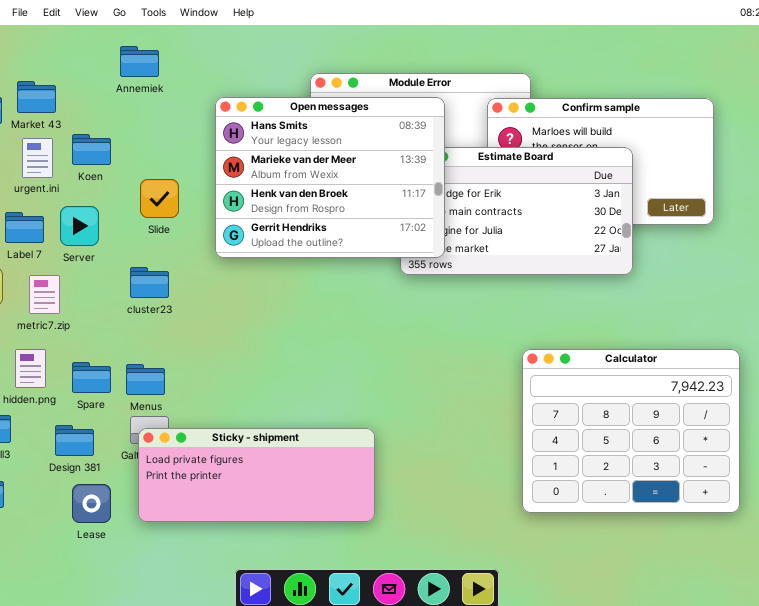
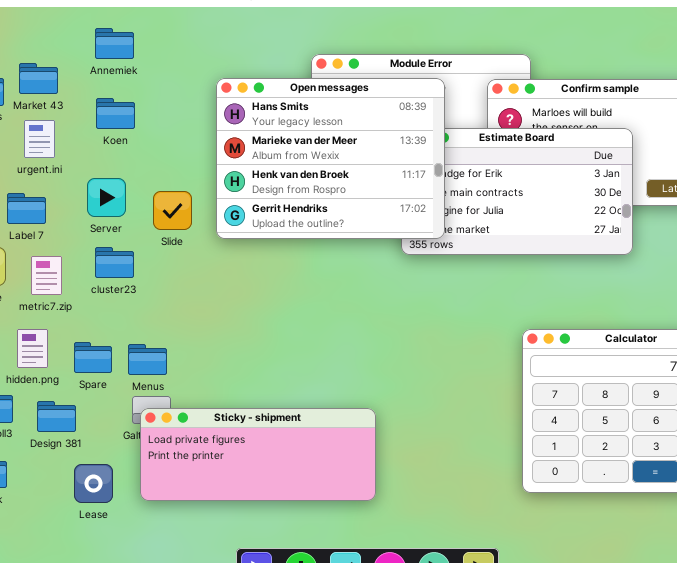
Annemiek: [120,46,159,77] -> [95,28,134,59], moved
Koen: [72,134,111,165] -> [96,98,135,129], moved
Slide: [140,179,179,218] -> [153,191,192,230], moved
Server: [60,206,99,246] -> [87,178,126,217], moved
cluster23: [130,267,169,298] -> [95,247,134,278], moved
Design 381: [55,425,94,456] -> [37,401,76,432], moved

